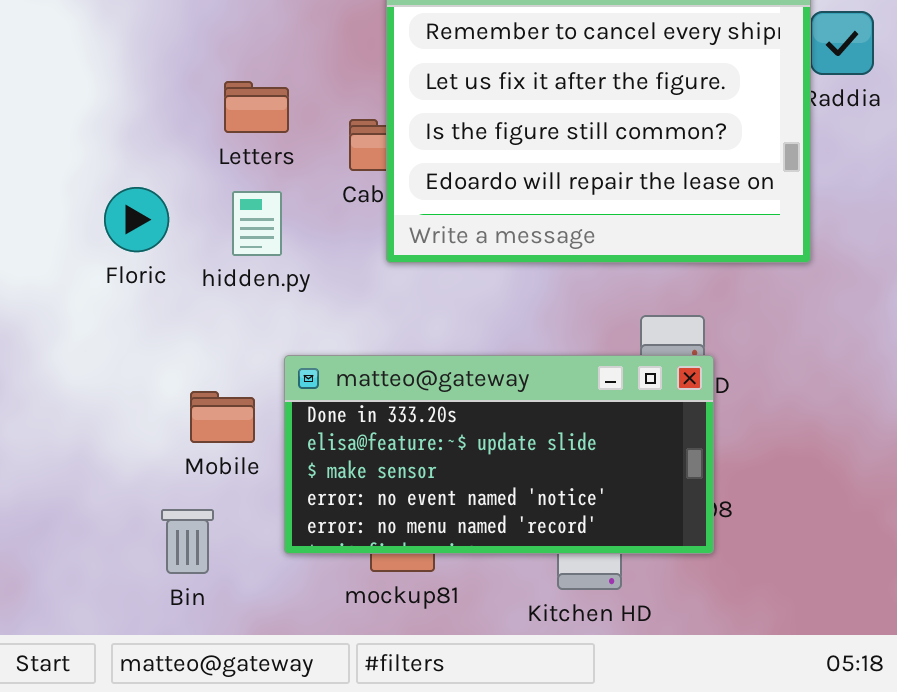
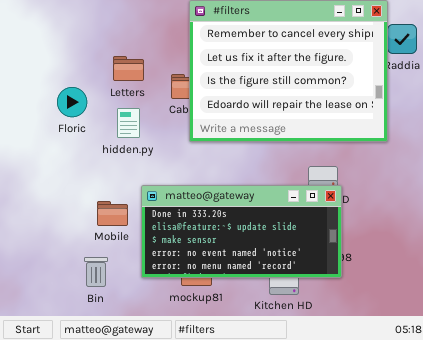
Floric: [104,187,169,252] -> [57,87,87,117], moved

